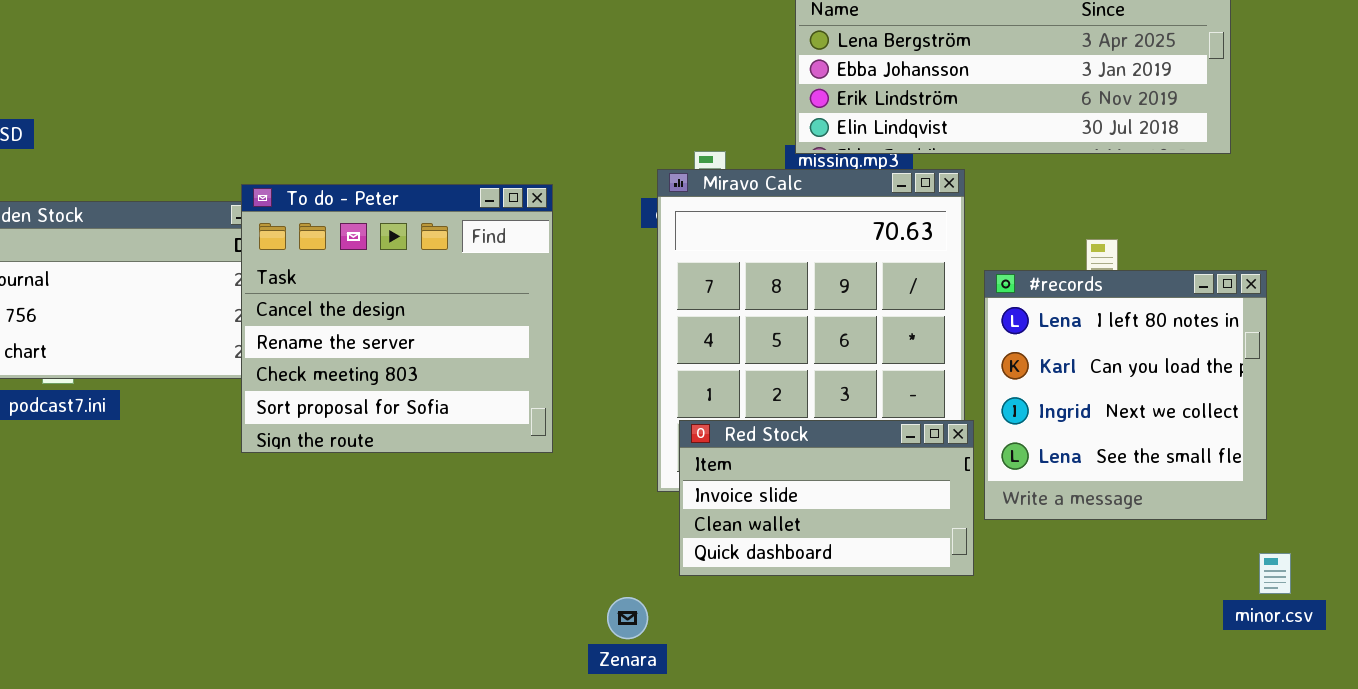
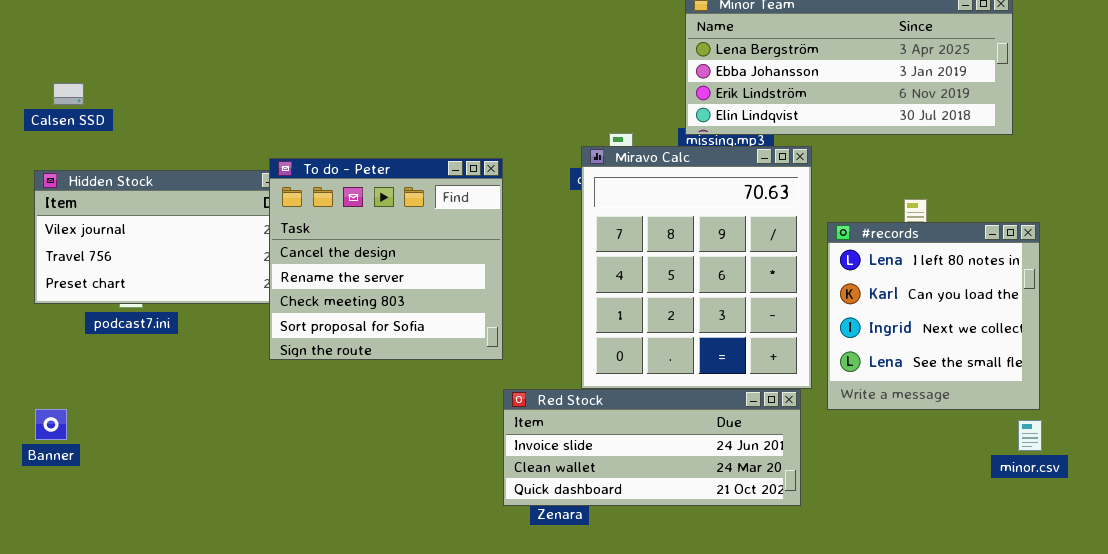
Red Stock: [679,420,974,576] -> [503,389,801,506], moved, resized
minor.csv: [1259,553,1291,594] -> [1018,420,1042,451], moved

